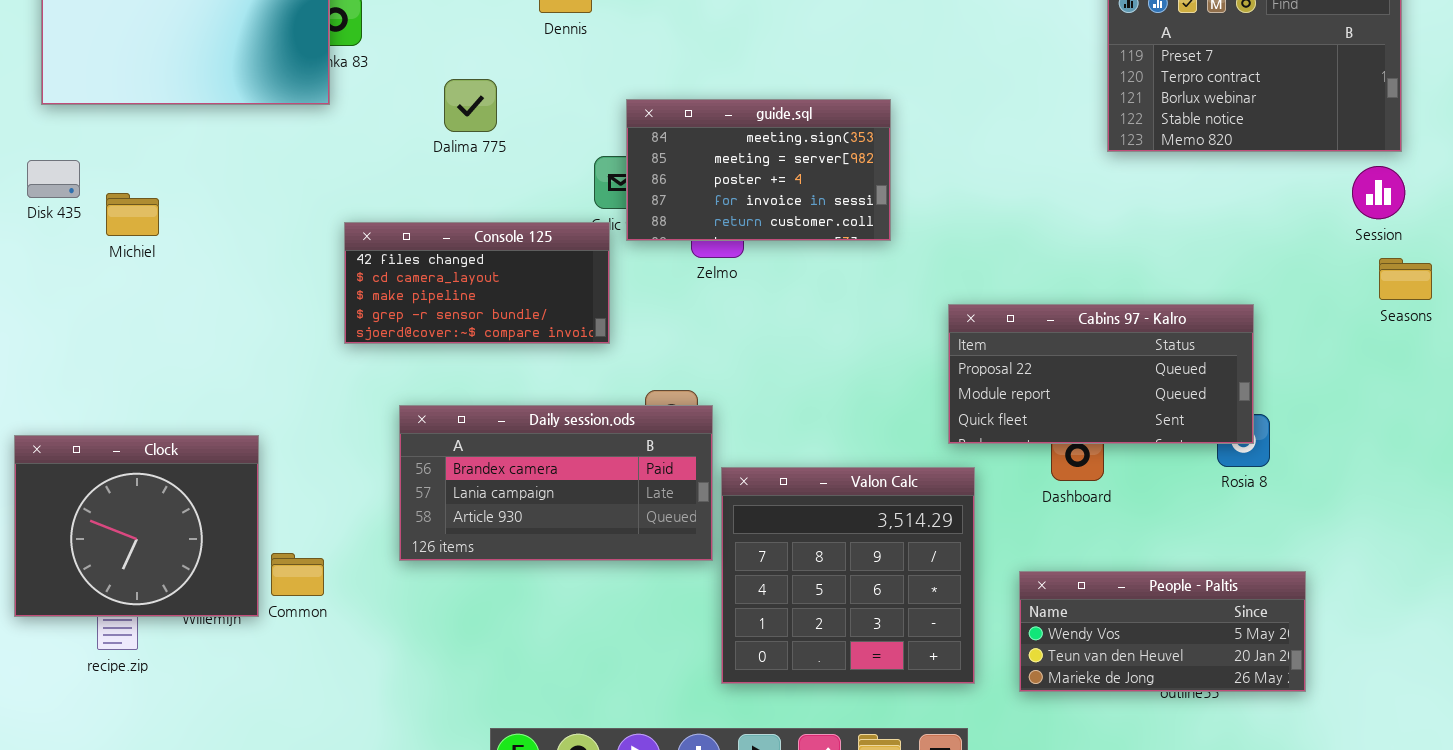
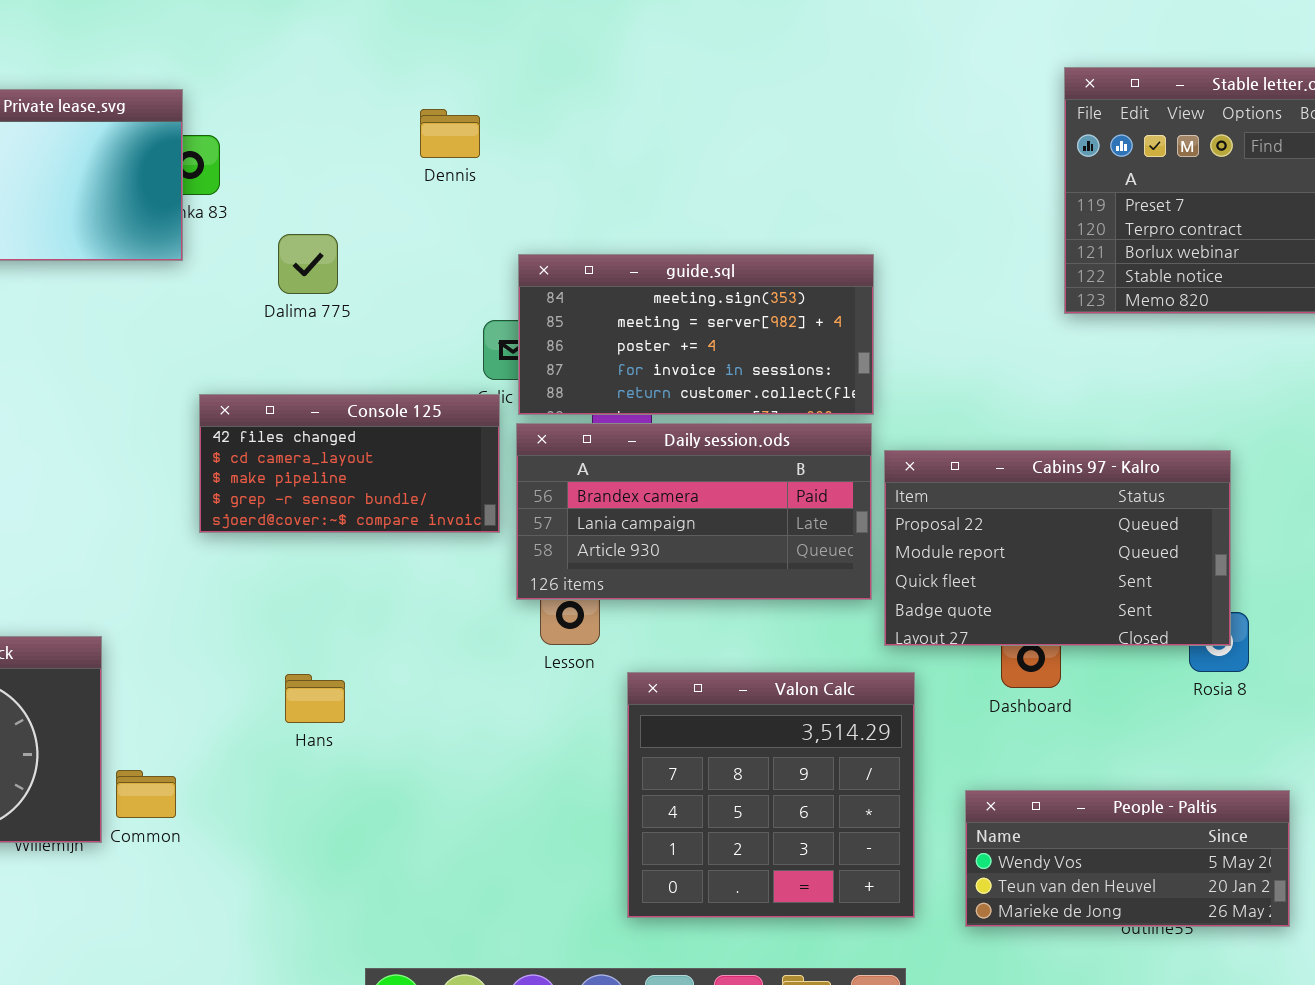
Dalima 775: [444,79,497,132] -> [278,234,338,294], moved
guide.sql: [626,99,891,241] -> [518,254,874,415], resized
Cabins 97 - Kalro: [948,304,1254,444] -> [884,450,1231,646], resized
Daily session.ods: [399,405,713,561] -> [516,423,872,600], moved

